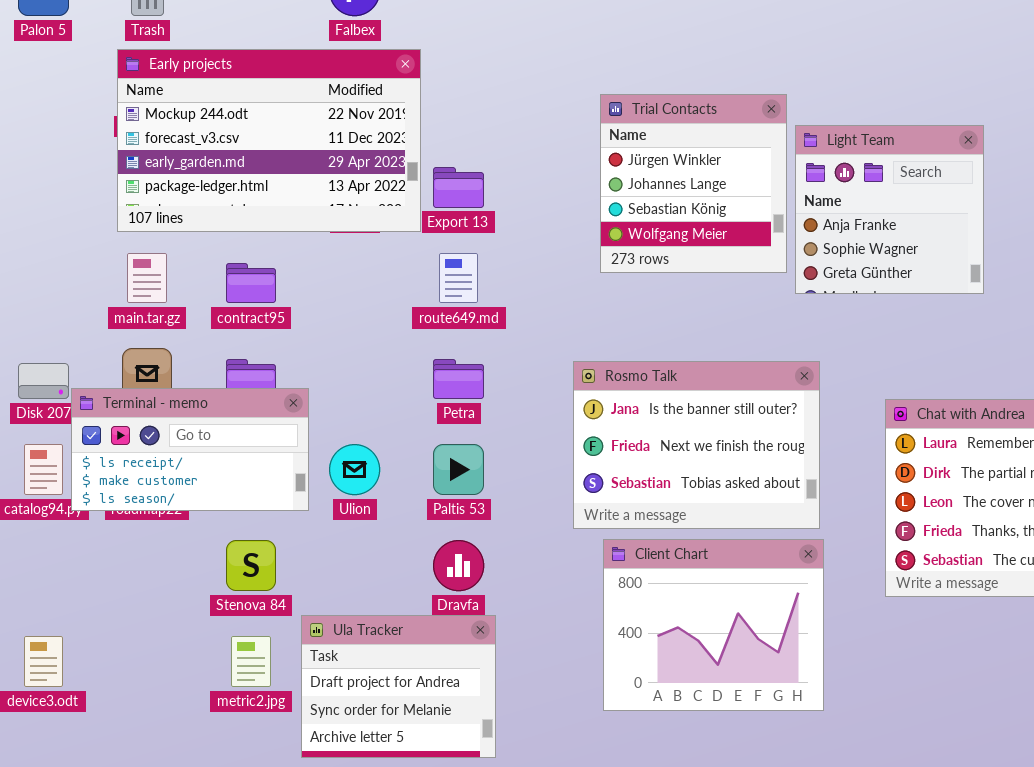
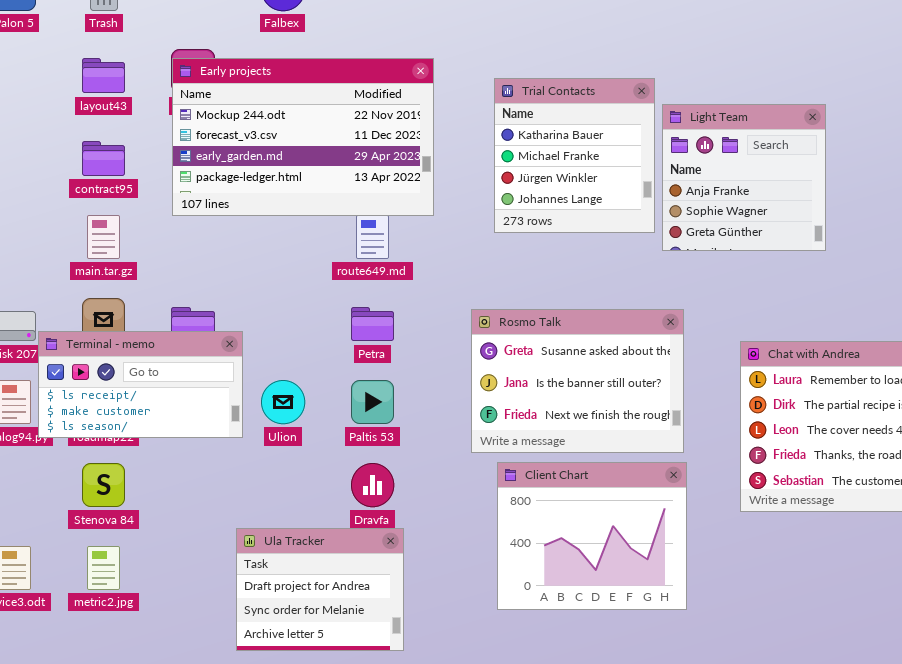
Early projects: [117,49,421,232] -> [172,58,434,216], moved
Trial Contacts: [600,94,787,273] -> [494,78,655,233], scrolled up 2 rows
contract95: [226,263,276,303] -> [82,141,125,176], moved
Rosmo Talk: [573,361,820,529] -> [471,309,684,453], scrolled up 1 row
Stenova 84: [226,540,276,591] -> [82,463,125,507], moved
metric2.jpg: [231,636,271,687] -> [87,546,120,590], moved

